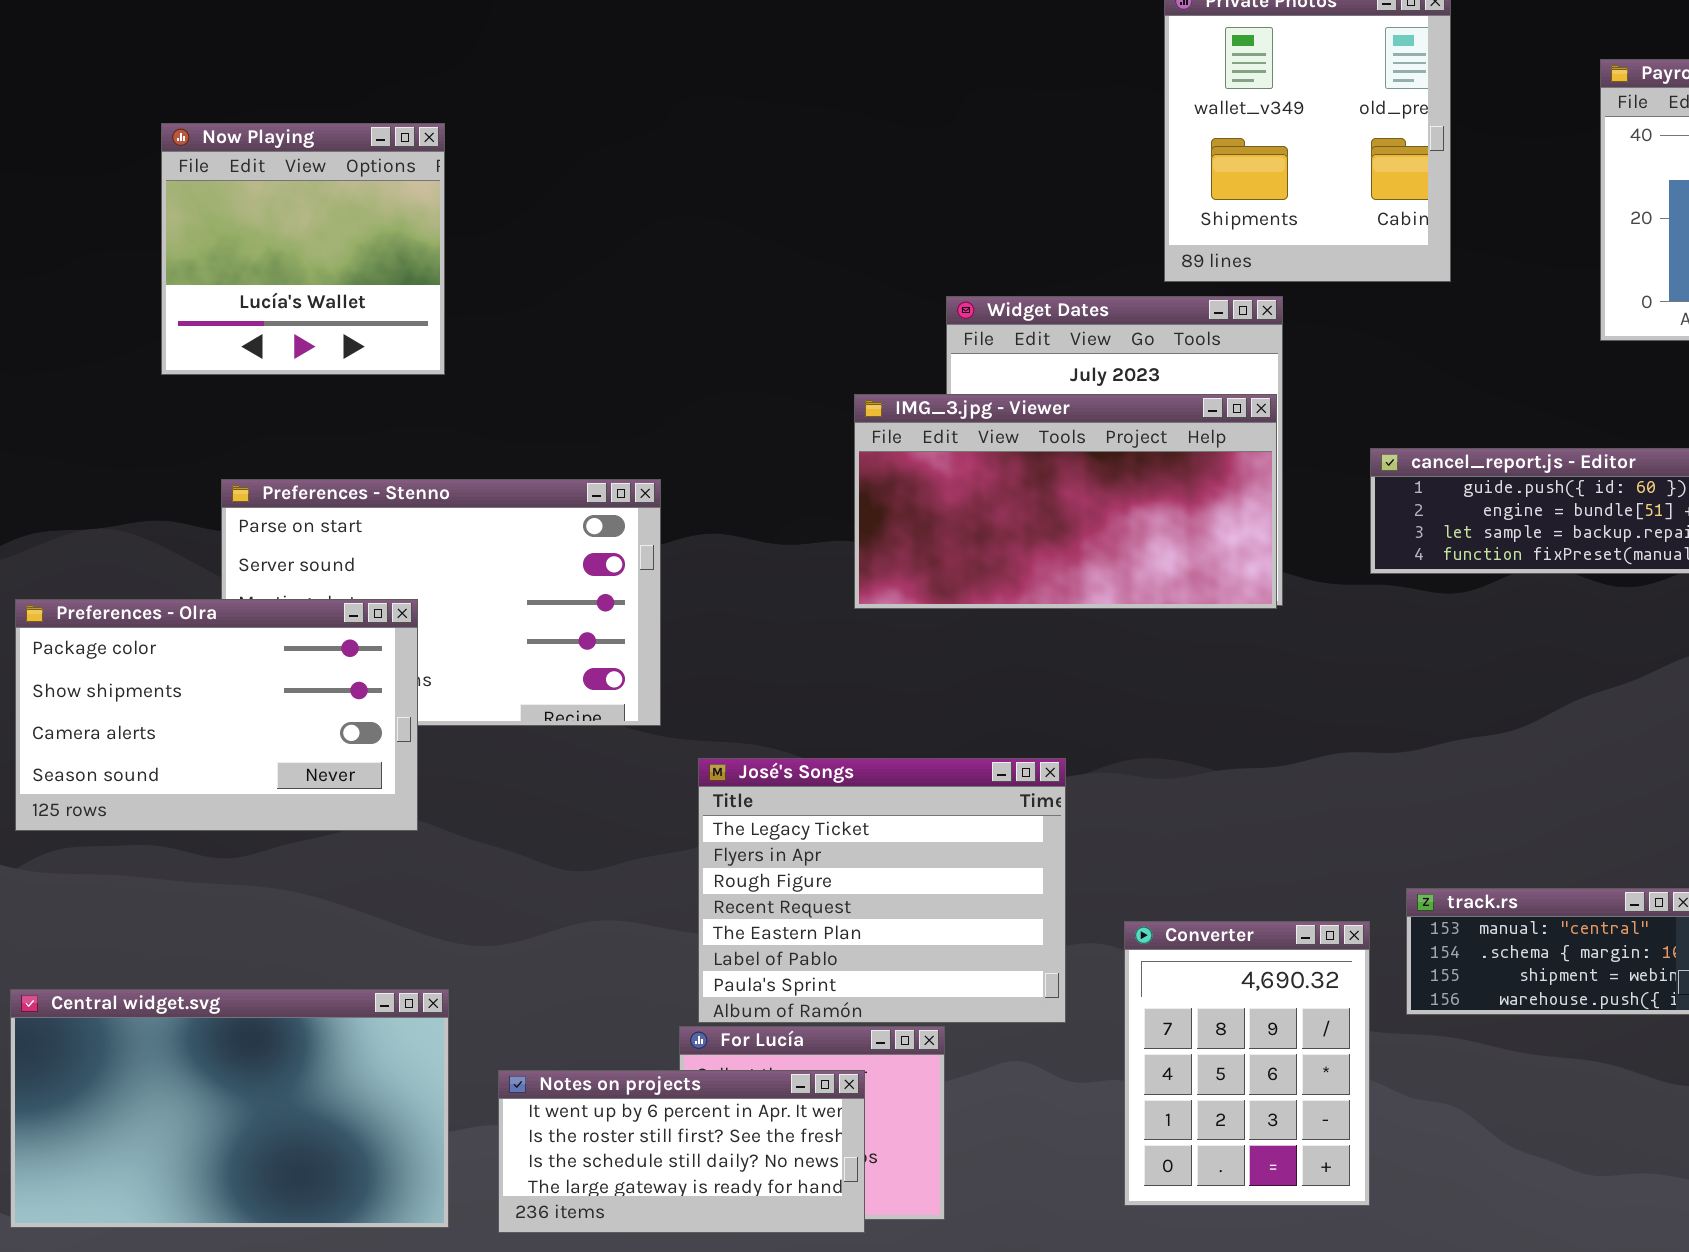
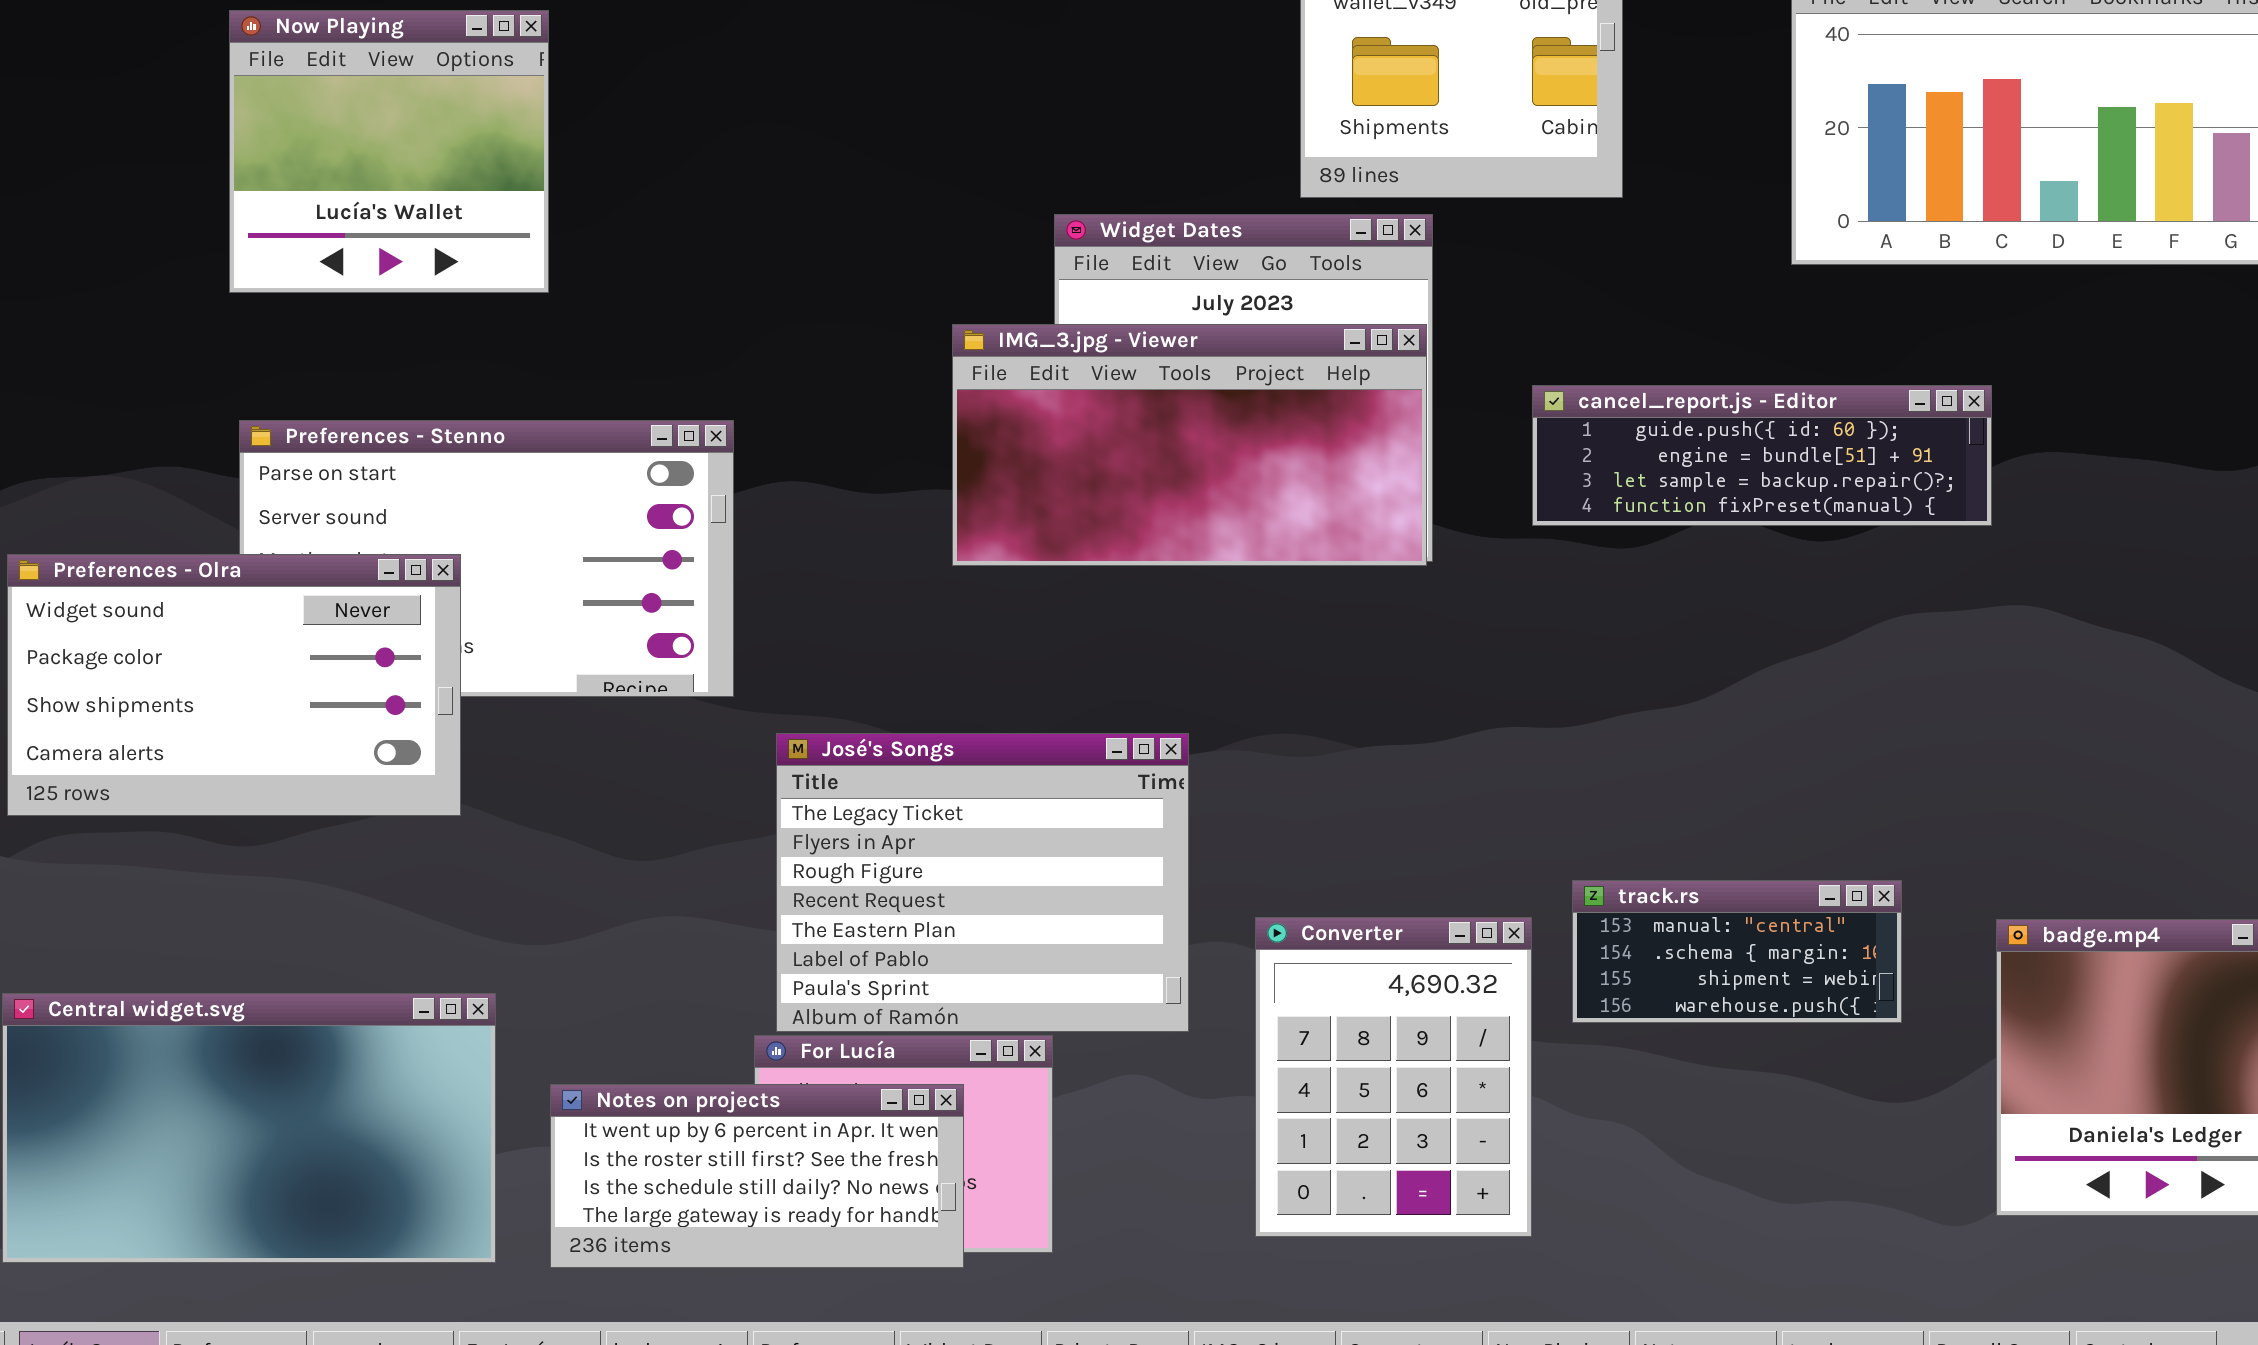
Now Playing: [161,123,445,375] -> [229,10,549,293], moved
Preferences - Olra: [15,599,418,831] -> [7,554,461,816], scrolled up 1 row

